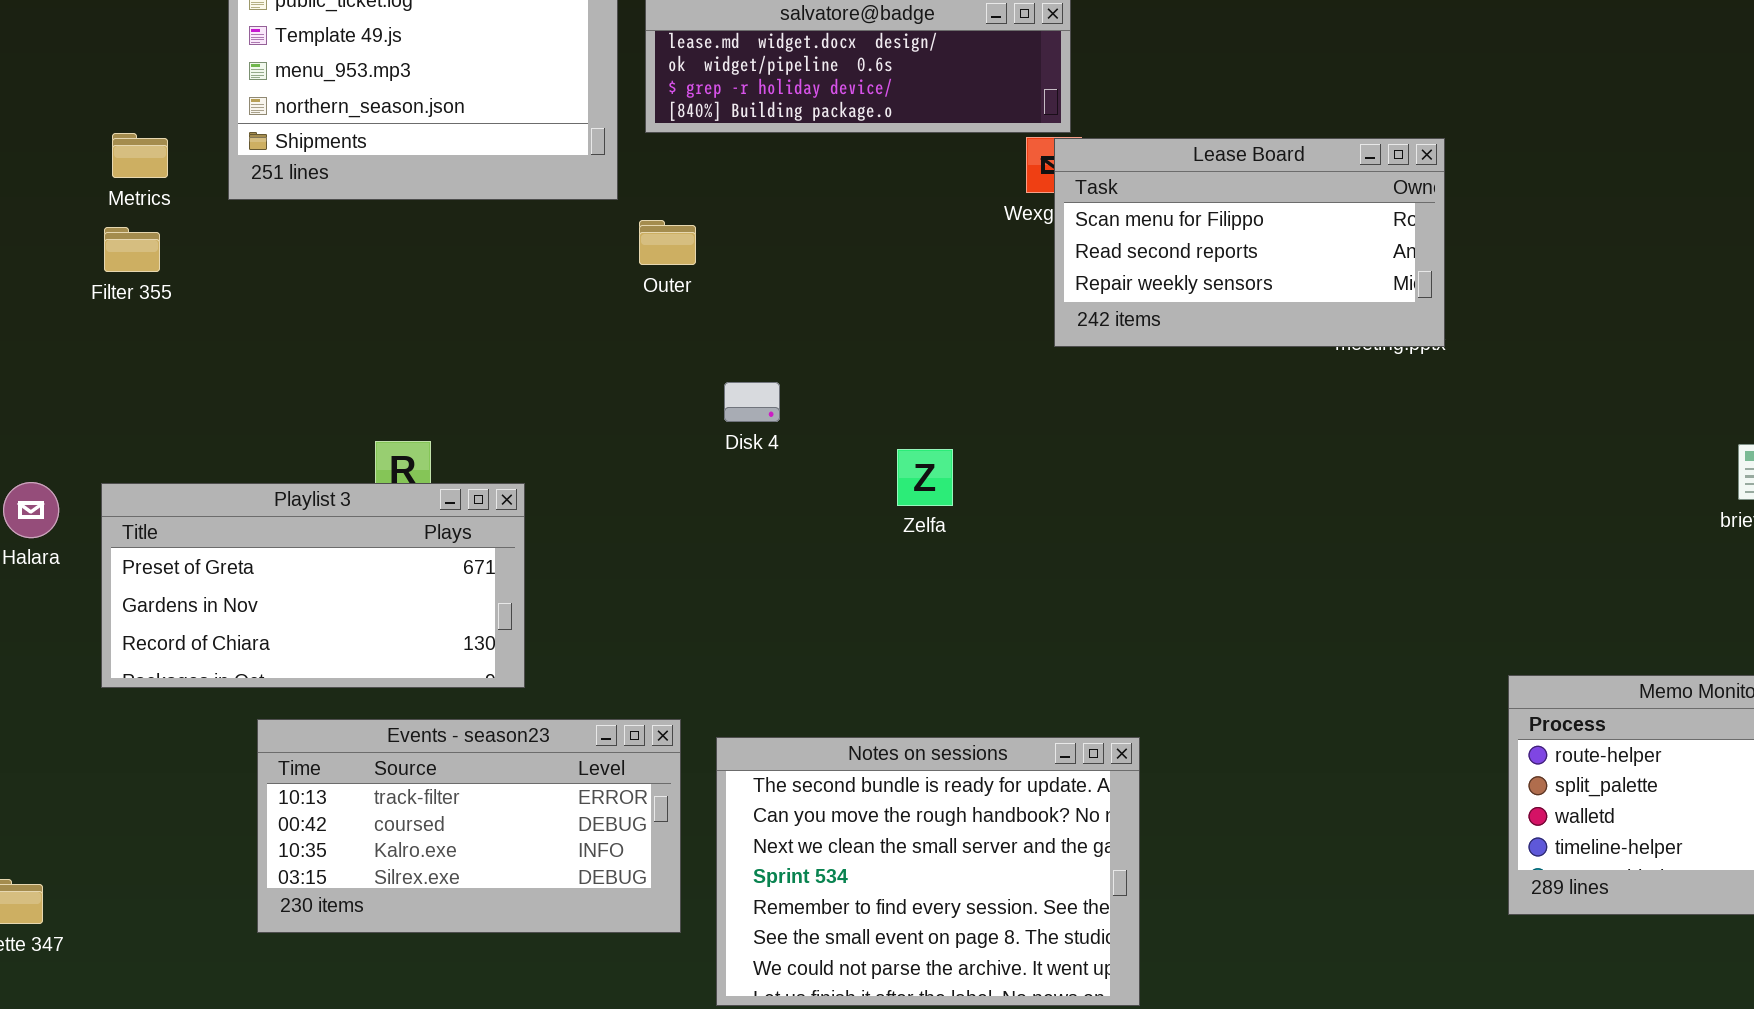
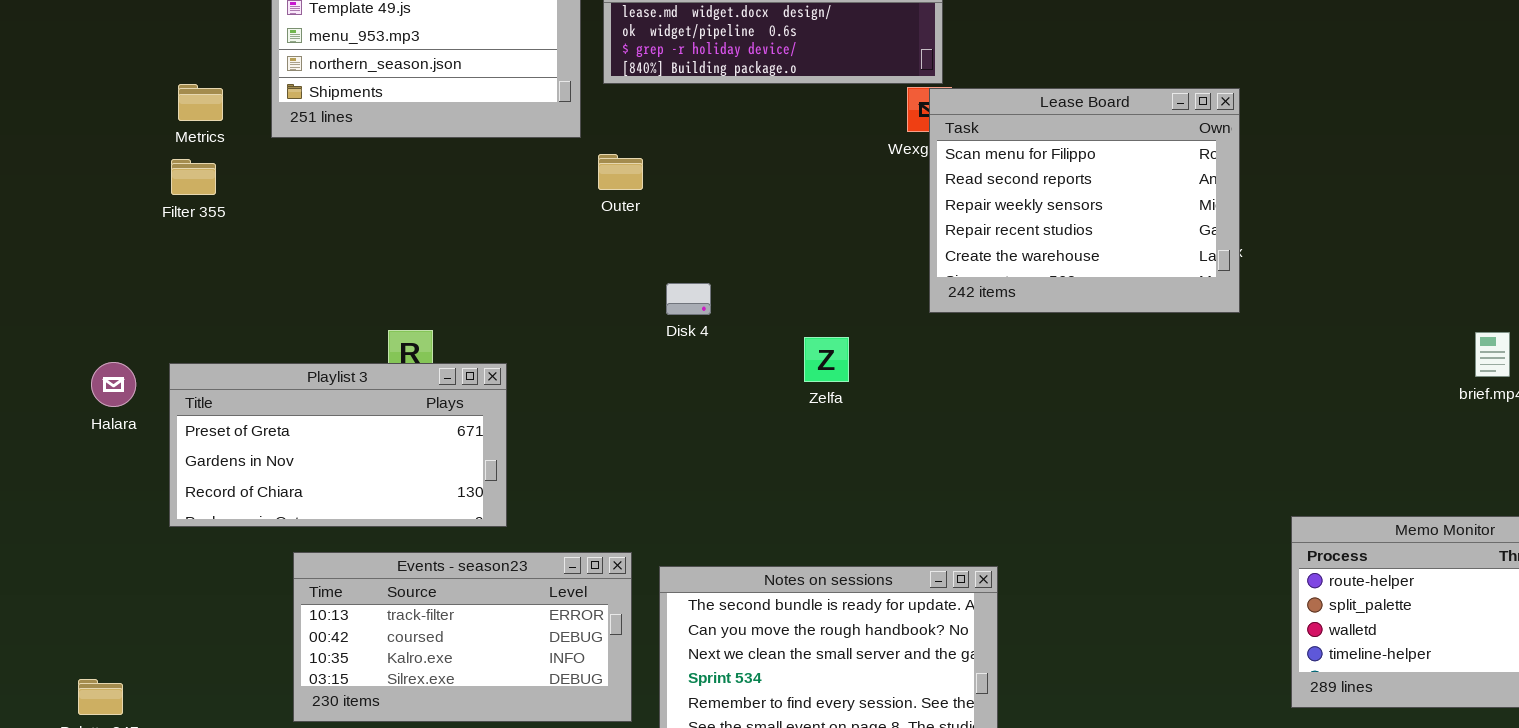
Lease Board: [1054,138,1445,347] -> [929,88,1240,313], resized

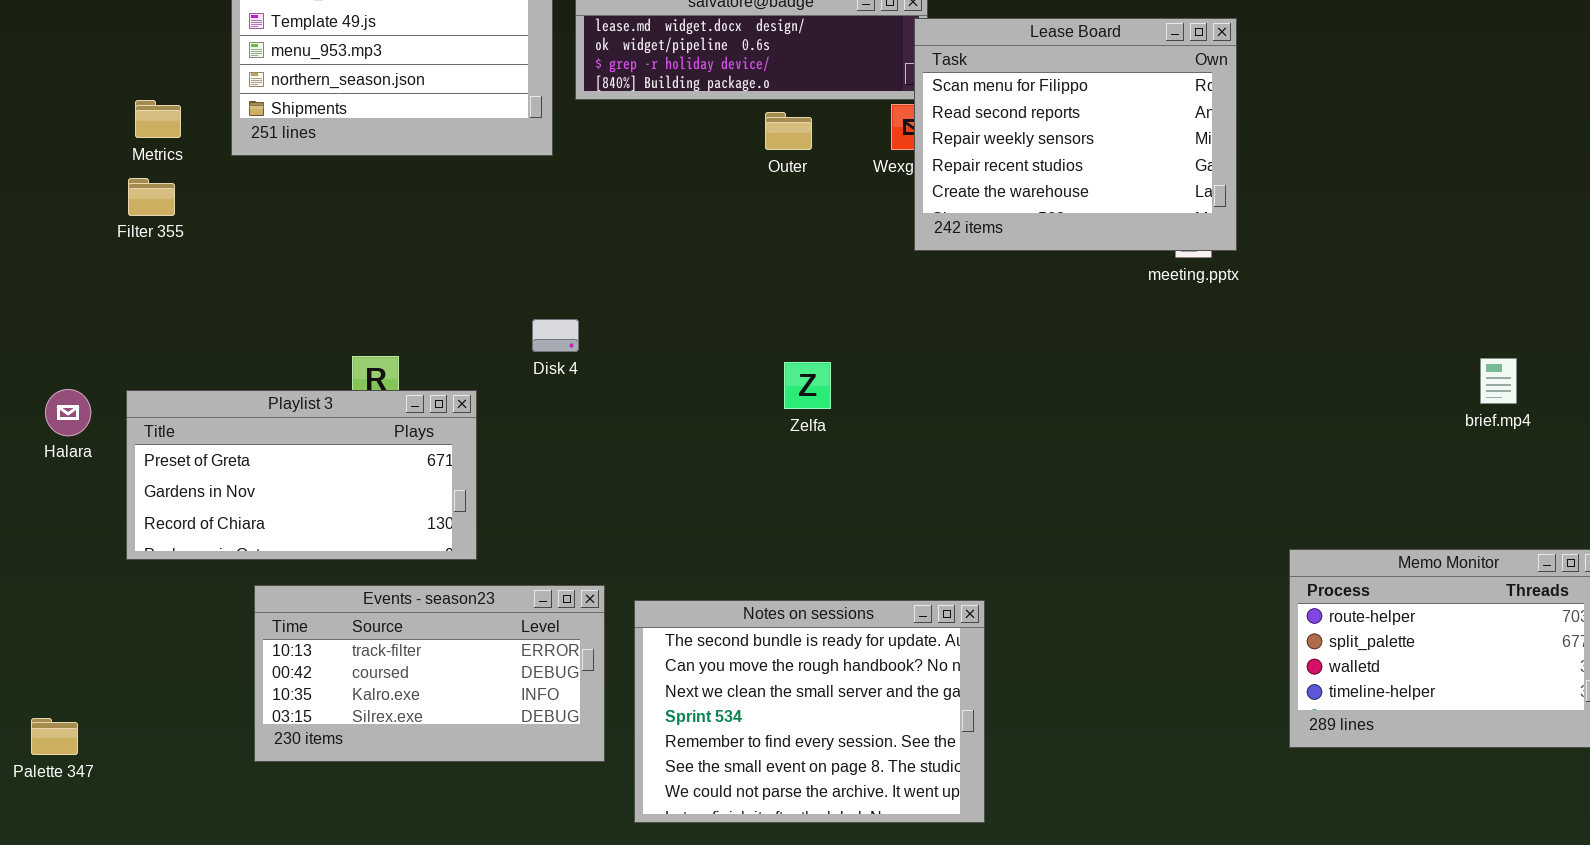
Lease Board: [929,88,1240,313] -> [914,18,1237,251], moved
Outer: [598,154,643,190] -> [765,112,812,150], moved
Disk 4: [666,283,711,315] -> [532,319,579,352], moved

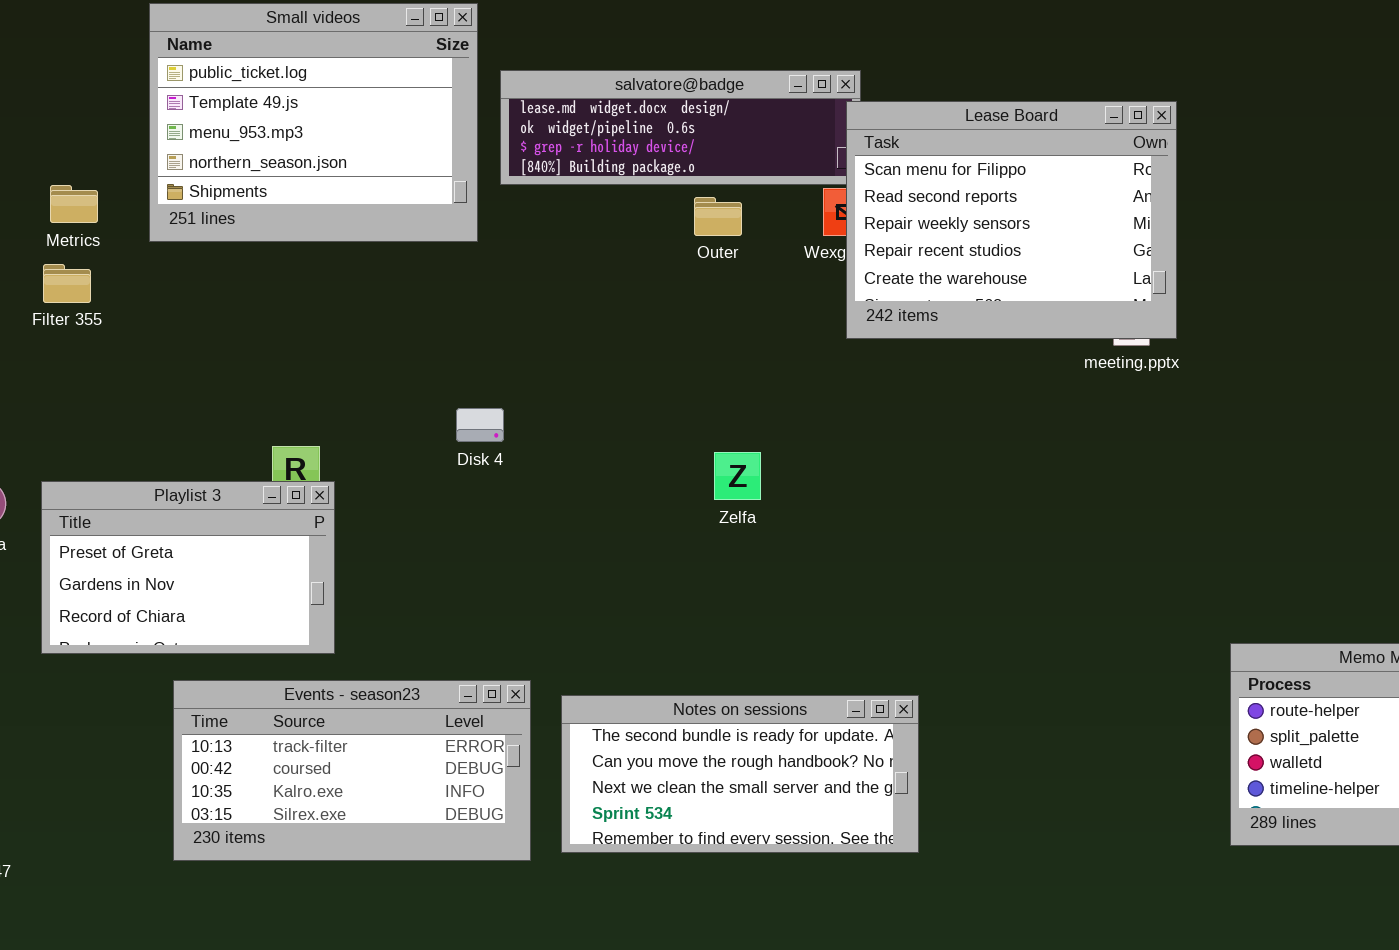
Playlist 3: [126,390,477,560] -> [41,481,335,654], resized
Notes on sessions: [634,600,985,823] -> [561,695,919,853], resized

